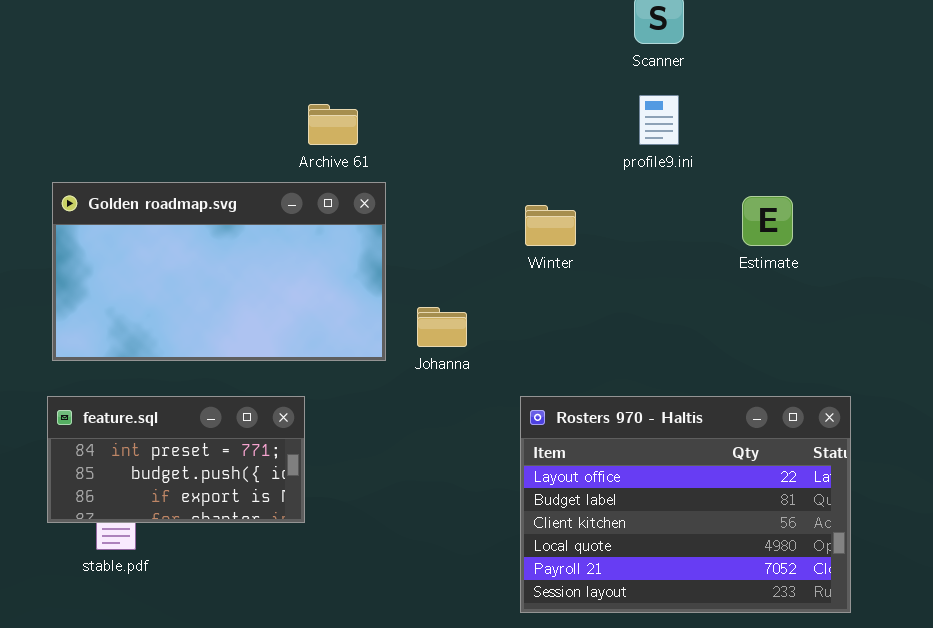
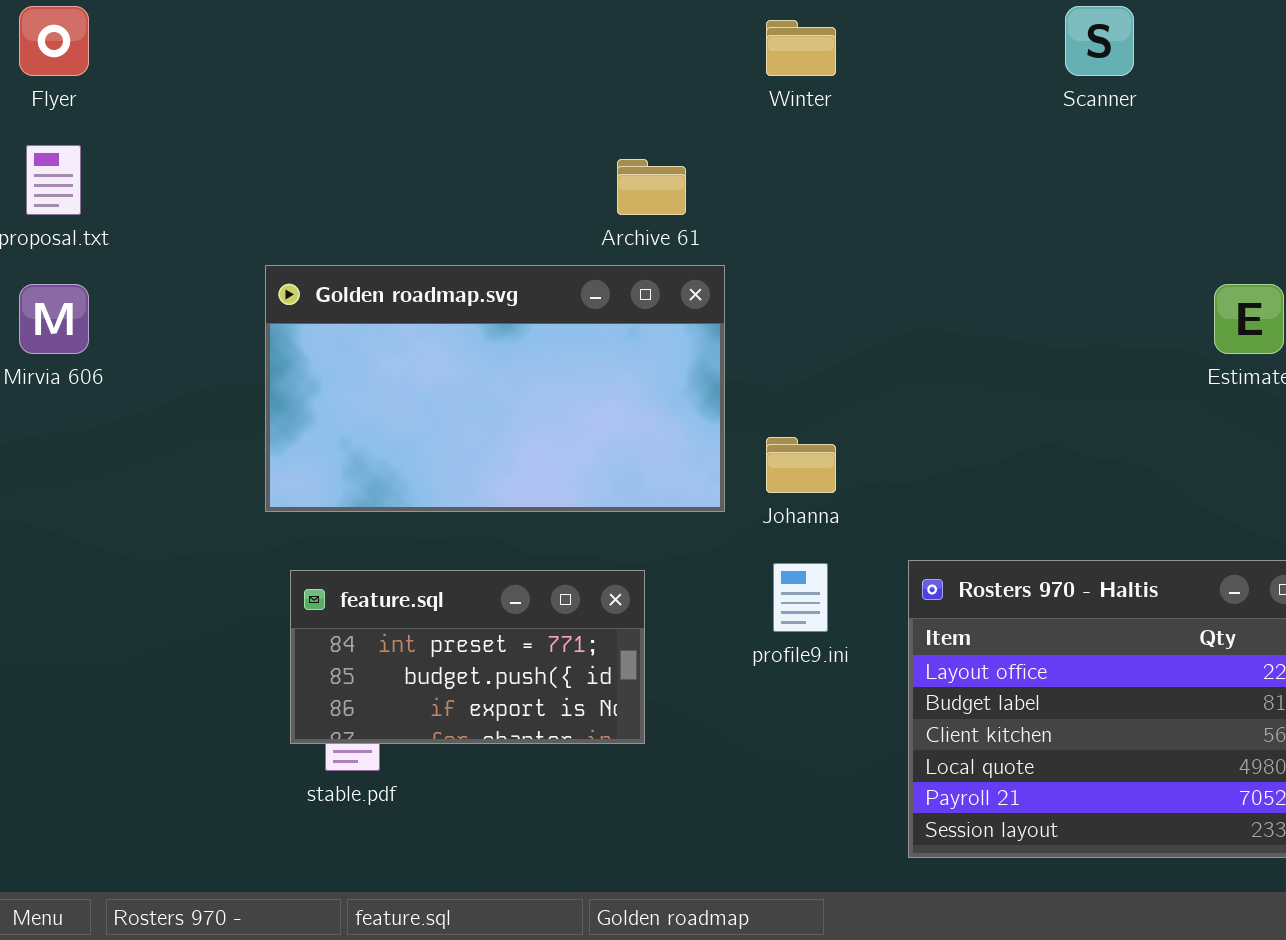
profile9.ini: [639,95,679,145] -> [773,563,828,632], moved
Winter: [525,205,576,246] -> [766,20,836,76], moved
feature.sql: [47,396,305,523] -> [290,570,645,744], moved

